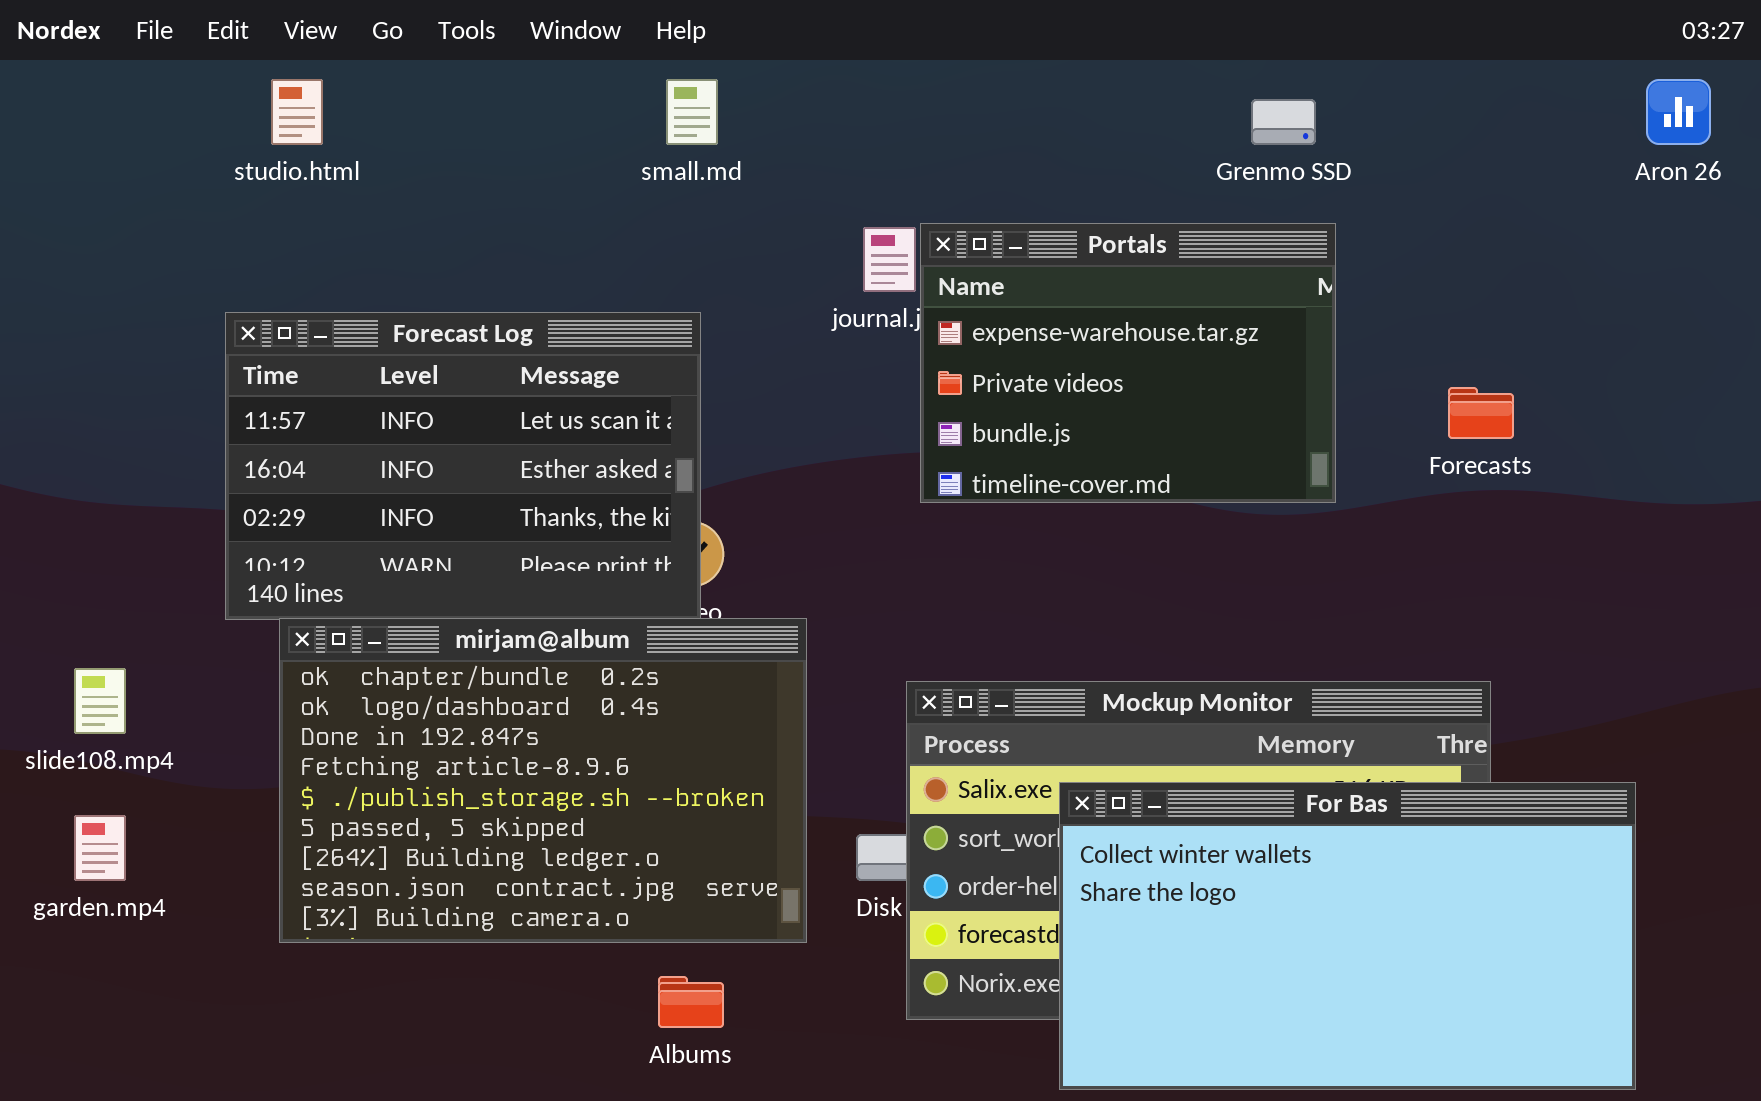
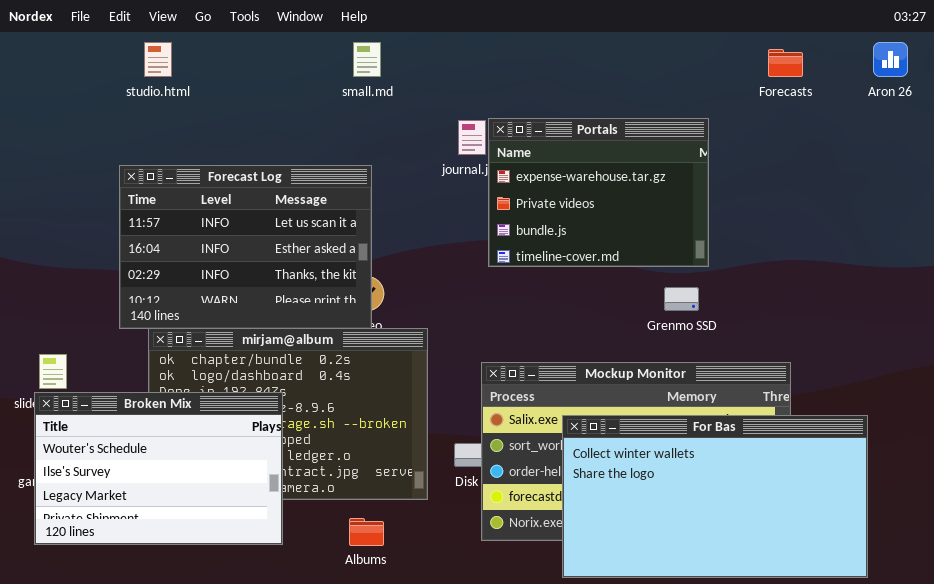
Grenmo SSD: [1251,99,1316,145] -> [664,287,699,311], moved
Forecasts: [1448,387,1514,439] -> [768,49,803,77], moved
Broken Mix: none -> [34,392,283,545], opened

